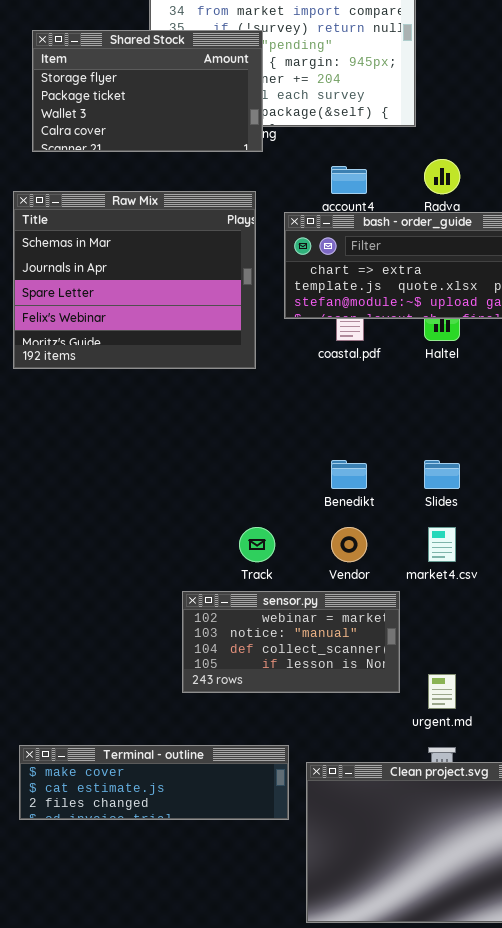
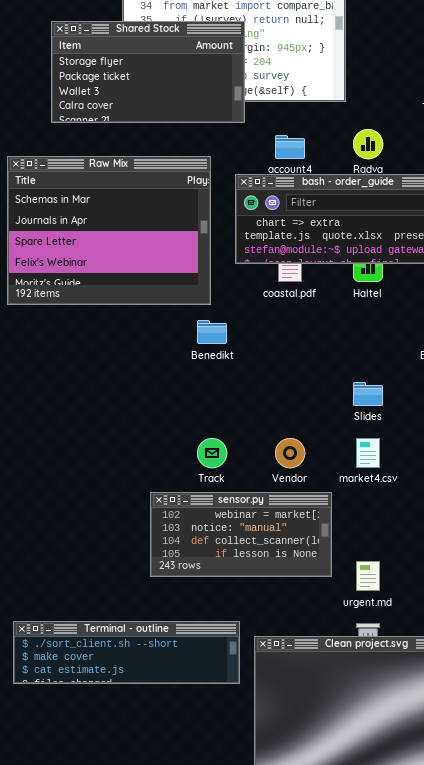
Shared Stock: [32,30,263,152] -> [51,21,245,123], moved
Benedikt: [331,460,367,489] -> [197,320,227,344], moved
Terminal - outline: [19,745,289,820] -> [13,621,240,684], scrolled up 1 row

